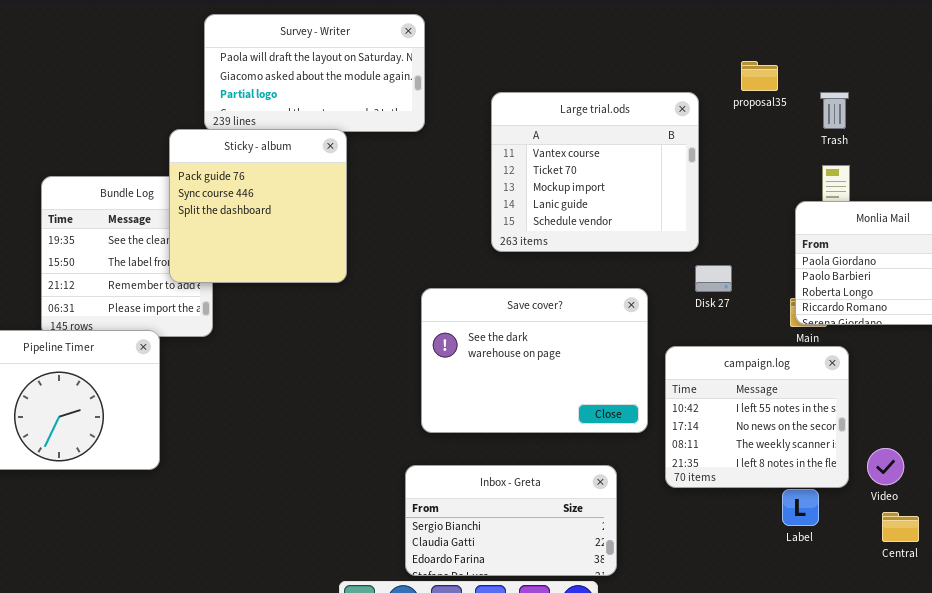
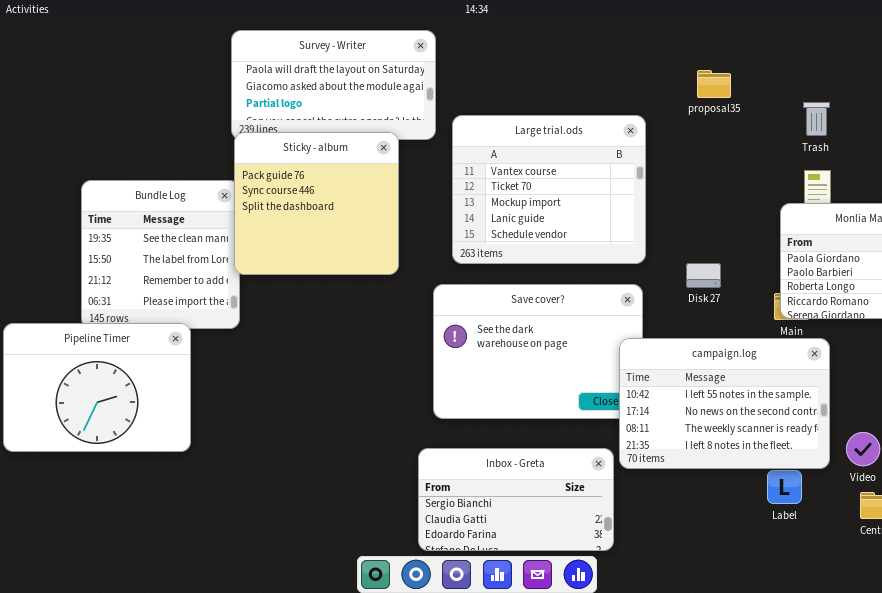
proposal35: [741,61,778,91] -> [697,70,731,98], moved
Large trial.ods: [491,92,699,252] -> [452,115,646,264], moved
Sticky - album: [169,129,347,283] -> [234,132,399,275], moved
campaign.log: [665,346,849,488] -> [619,338,830,469], resized

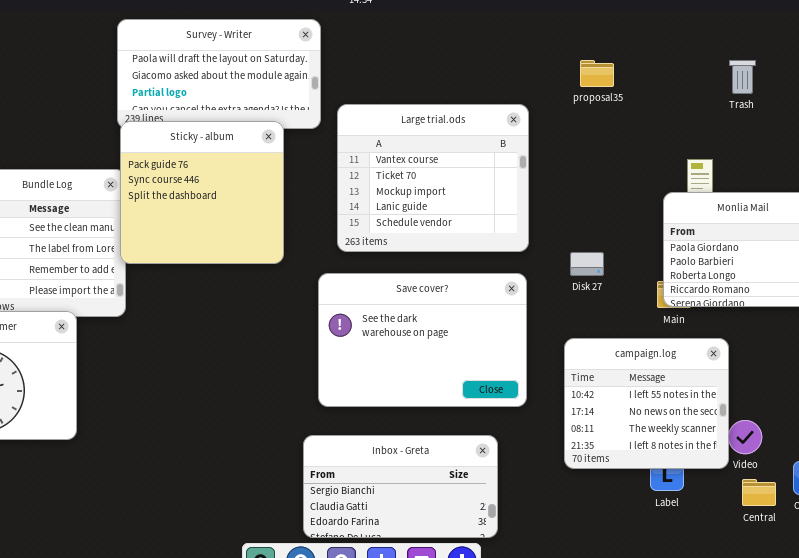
Trash: [803,102,830,136] -> [729,60,756,94], moved
campaign.log: [619,338,830,469] -> [564,338,729,469], moved, resized

